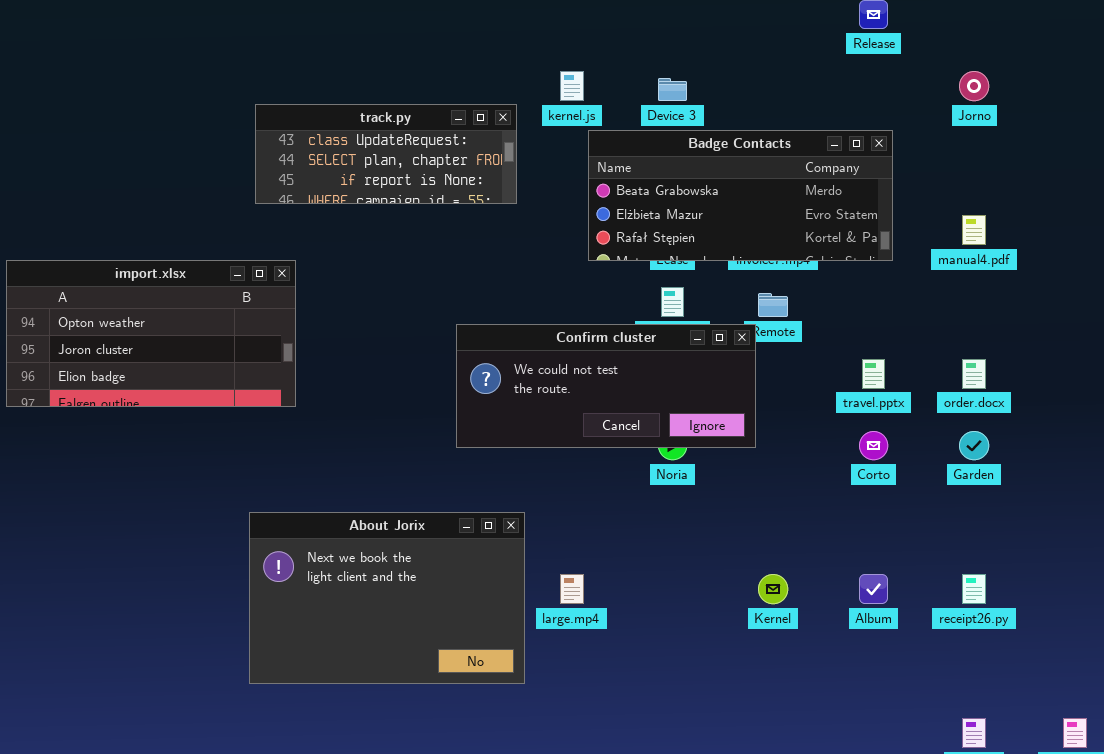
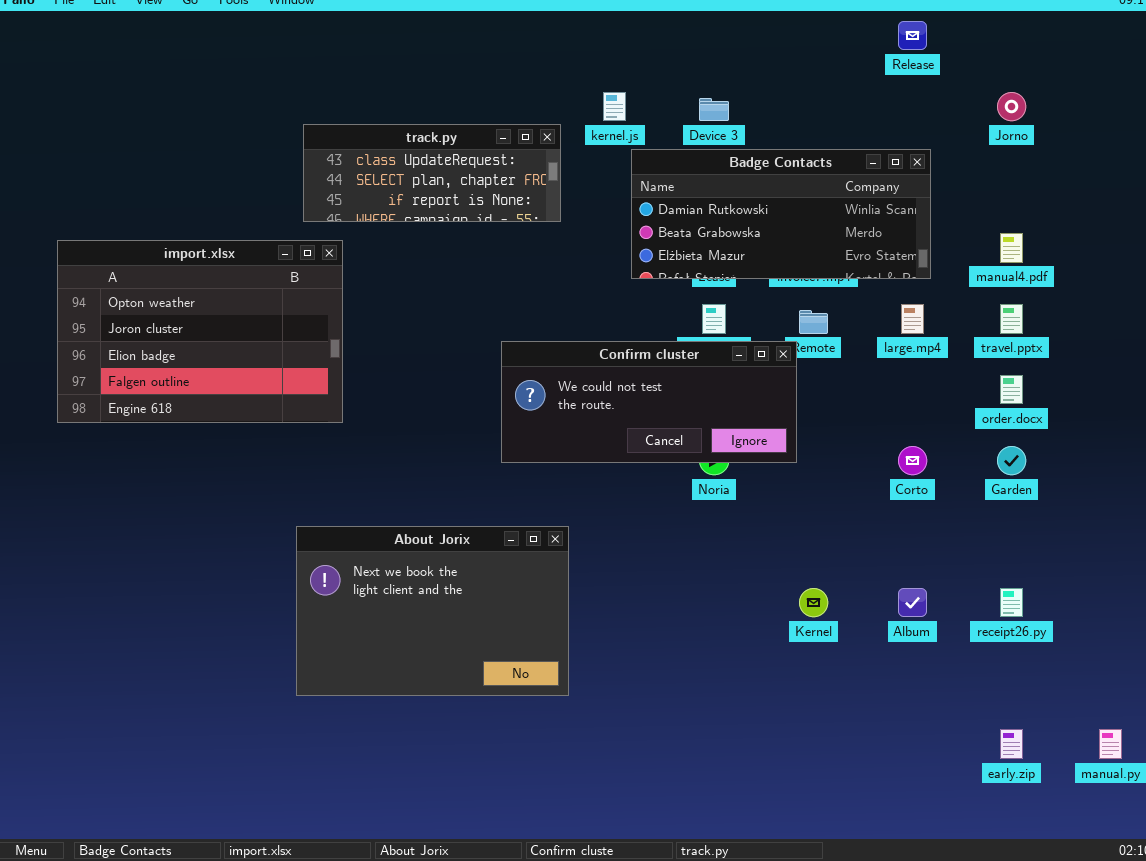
Badge Contacts: [588,130,893,261] -> [631,149,931,279], scrolled up 1 row
import.xlsx: [6,260,296,407] -> [57,240,343,423], resized
travel.pptx: [862,359,885,389] -> [1000,304,1023,334], moved
large.mp4: [560,574,584,604] -> [901,304,924,334], moved

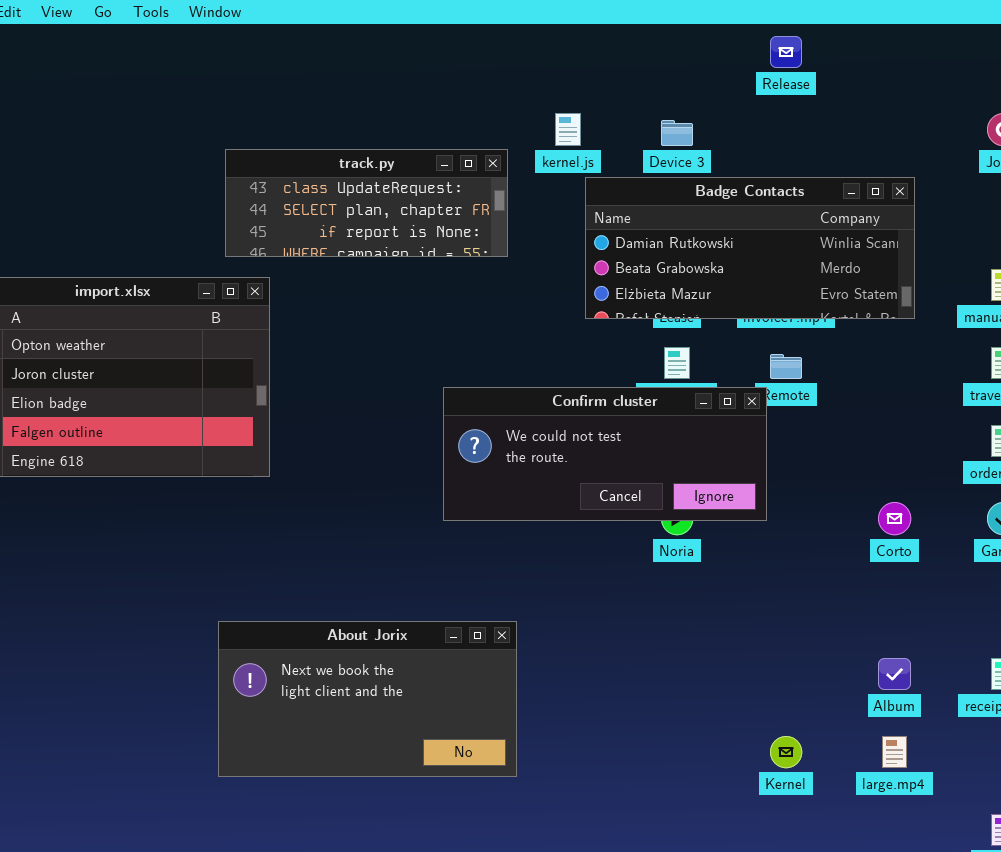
Release: [898,21,927,50] -> [770,36,802,68], moved
large.mp4: [901,304,924,334] -> [882,736,907,768], moved
About Jorix: [296,526,569,696] -> [218,621,517,777], resized
Kernel: [799,588,828,617] -> [770,736,802,768], moved

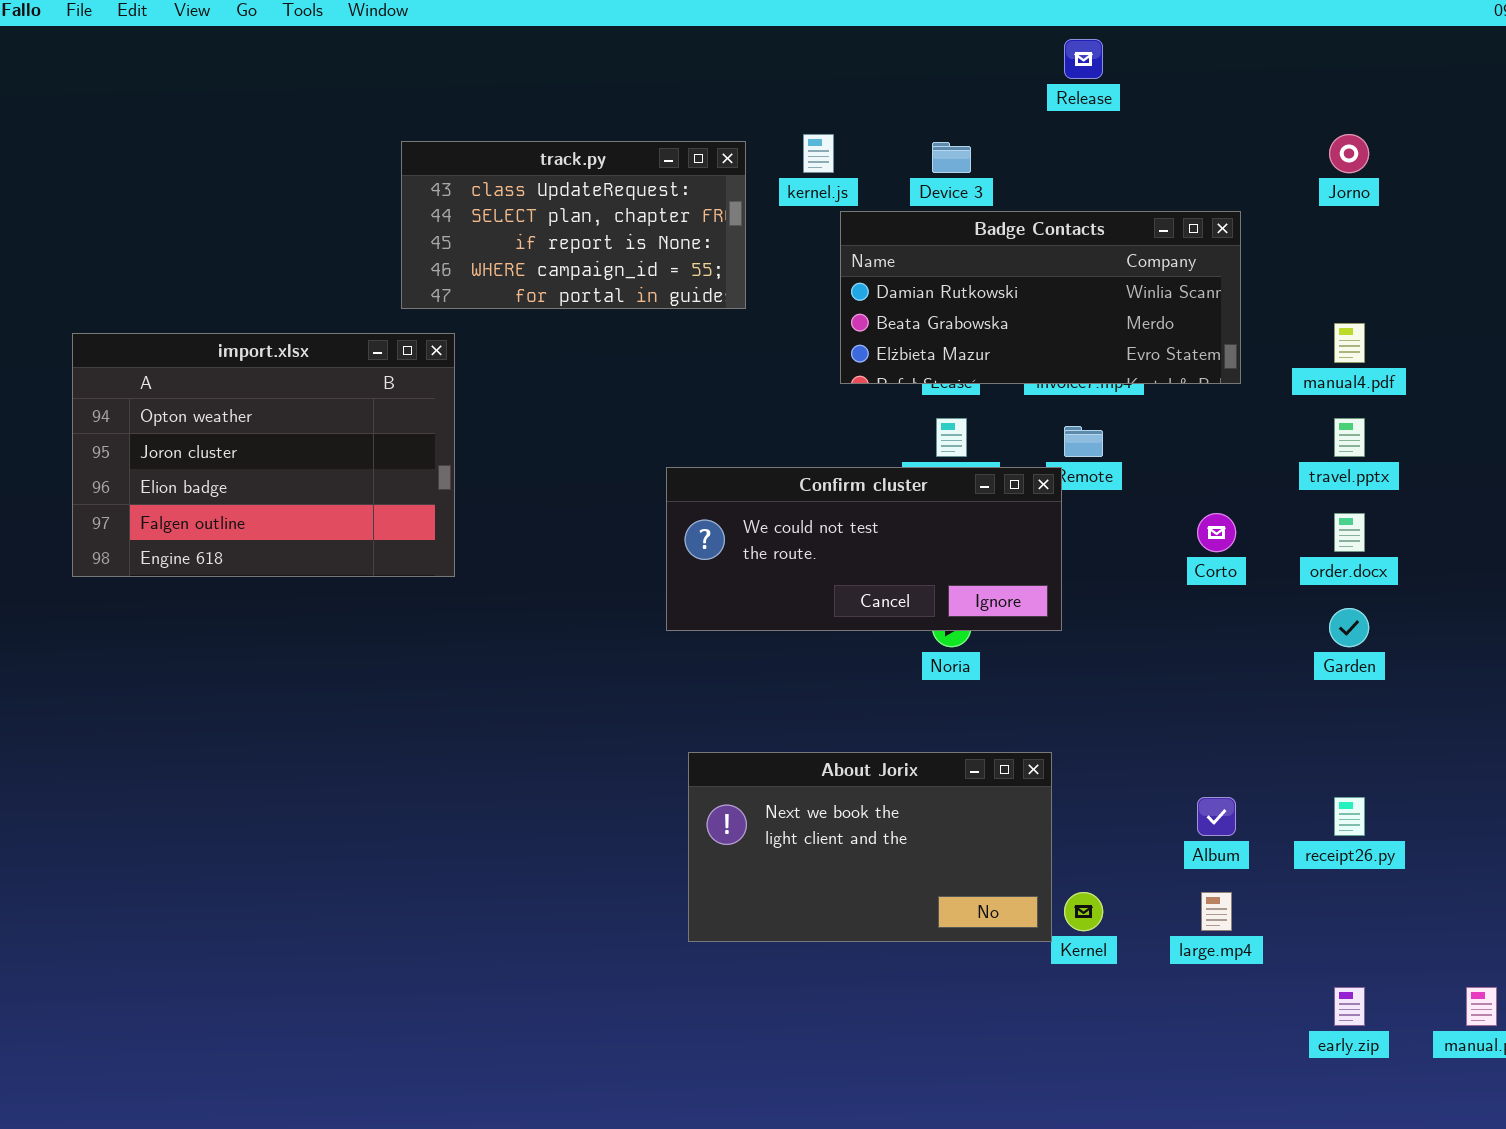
track.py: [225,149,508,257] -> [401,141,746,309], resized
Corto: [878,502,911,535] -> [1197,513,1236,552], moved
About Jorix: [218,621,517,777] -> [688,752,1052,942], moved

